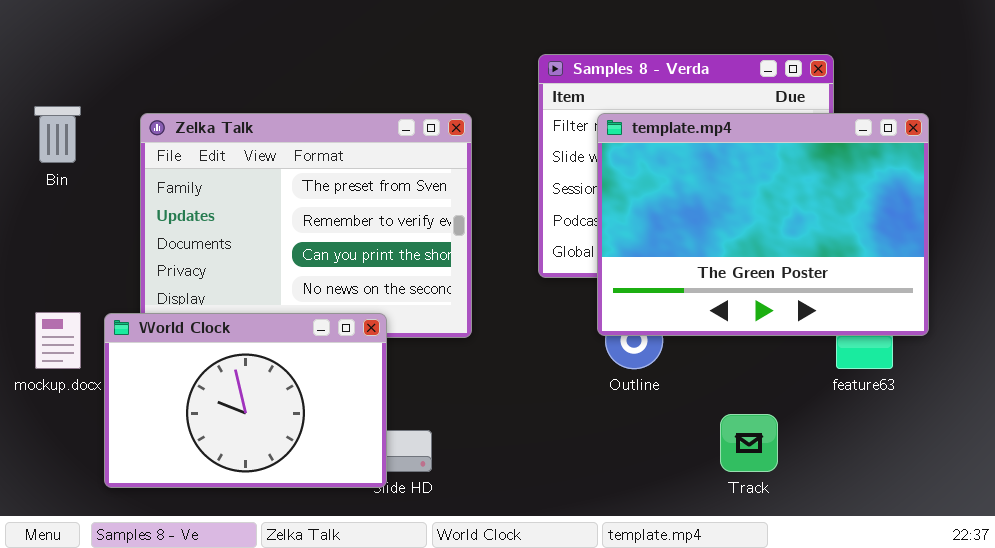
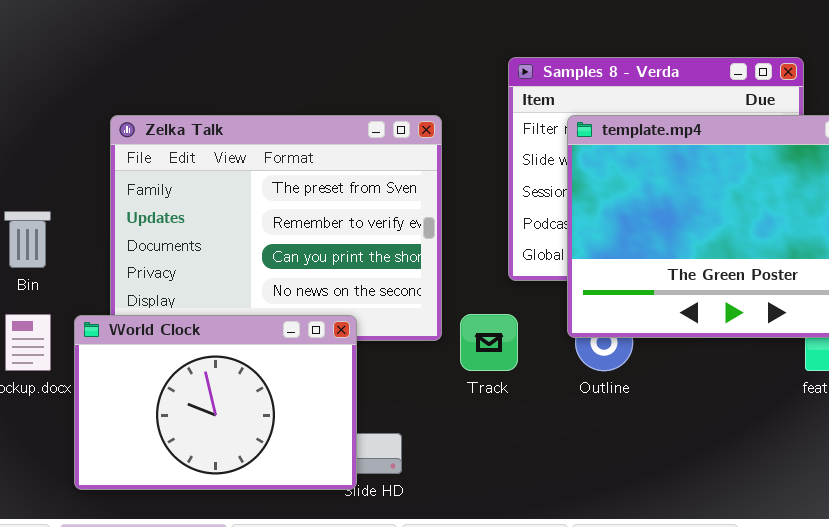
Bin: [34,106,81,163] -> [4,211,51,268], moved
Track: [720,414,778,472] -> [460,314,518,371], moved

